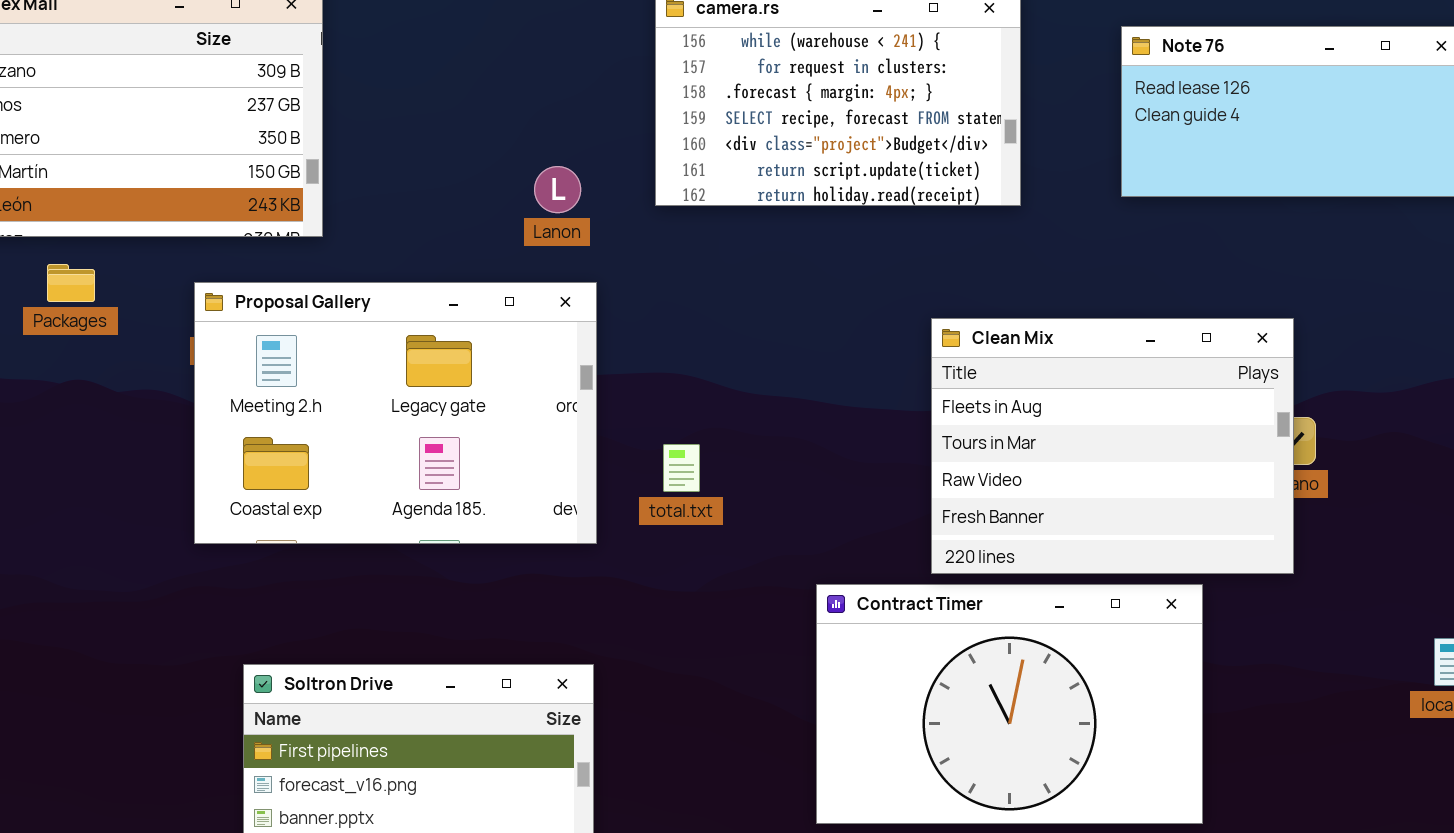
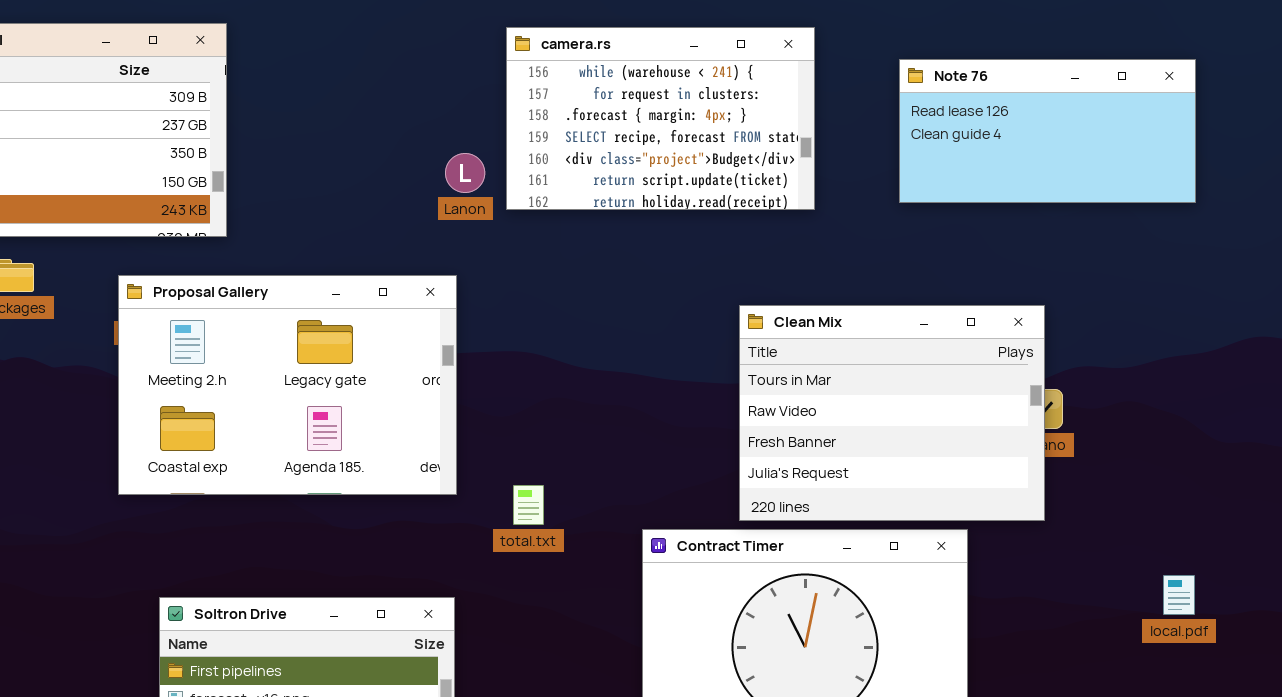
Lanon: [534,166,581,213] -> [445,153,485,193], moved
Clean Mix: [931,318,1294,574] -> [739,305,1045,521], scrolled down 1 row
total.txt: [663,444,700,492] -> [513,485,544,525], moved

